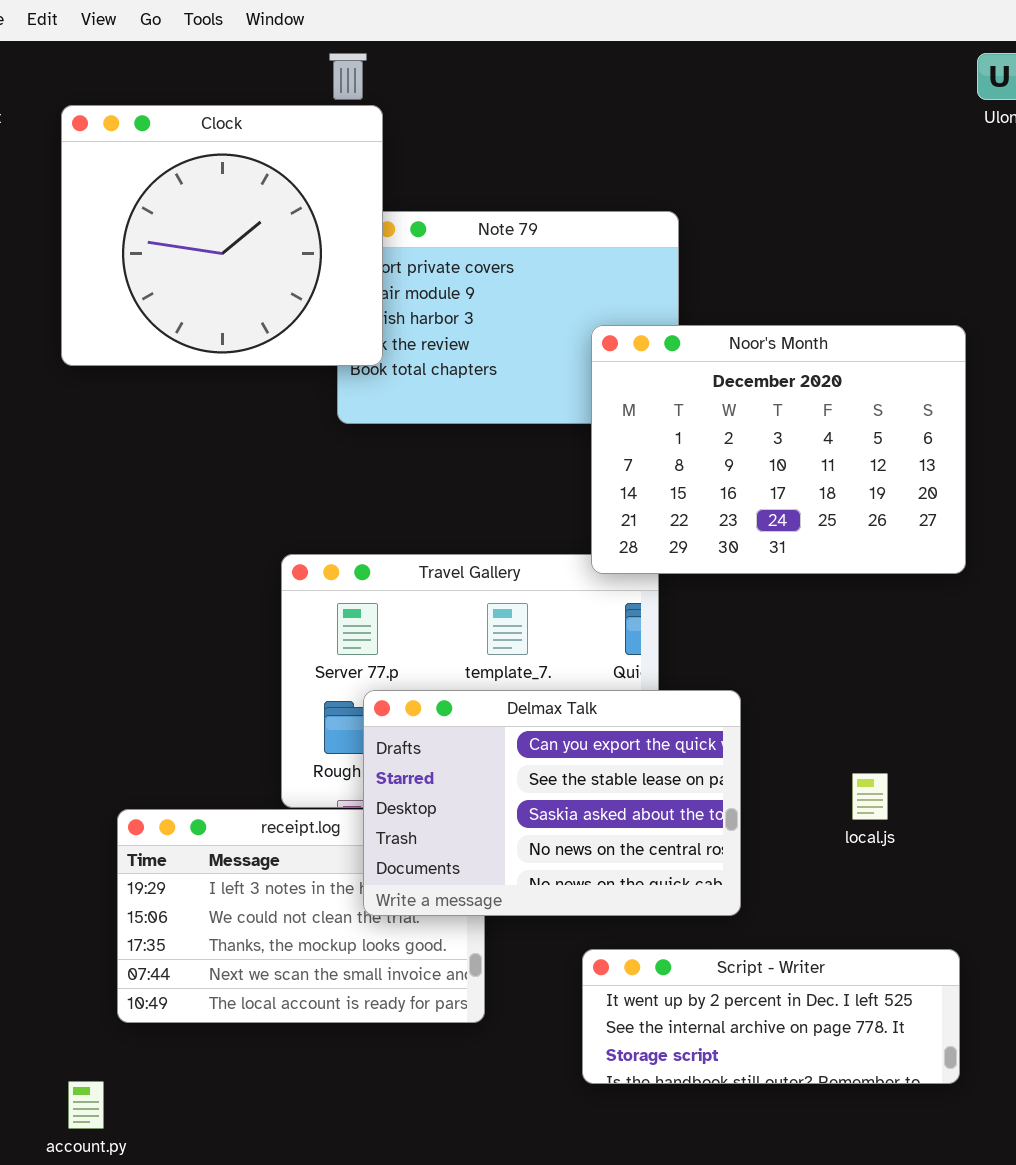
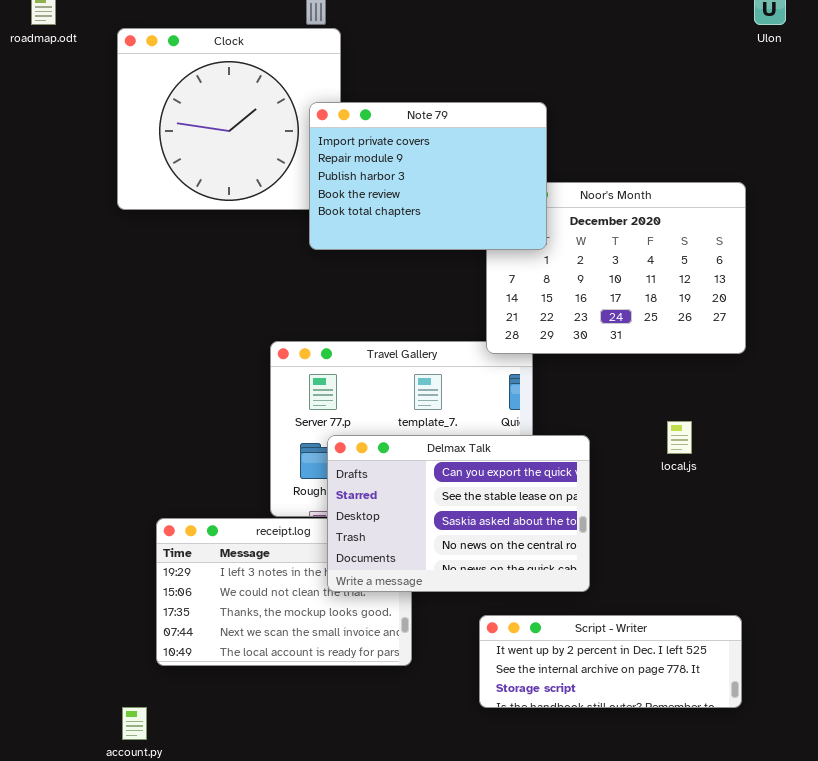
Note 79: [337,211,679,424] -> [309,102,547,250], raised
local.js: [852,773,888,820] -> [667,421,692,454], moved

